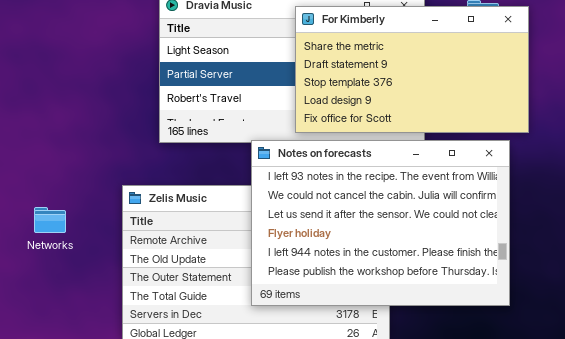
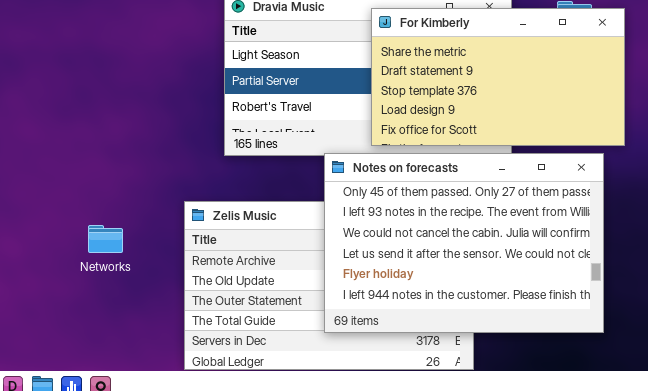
Notes on forecasts: [251,140,510,306] -> [324,153,604,333], scrolled up 1 row

